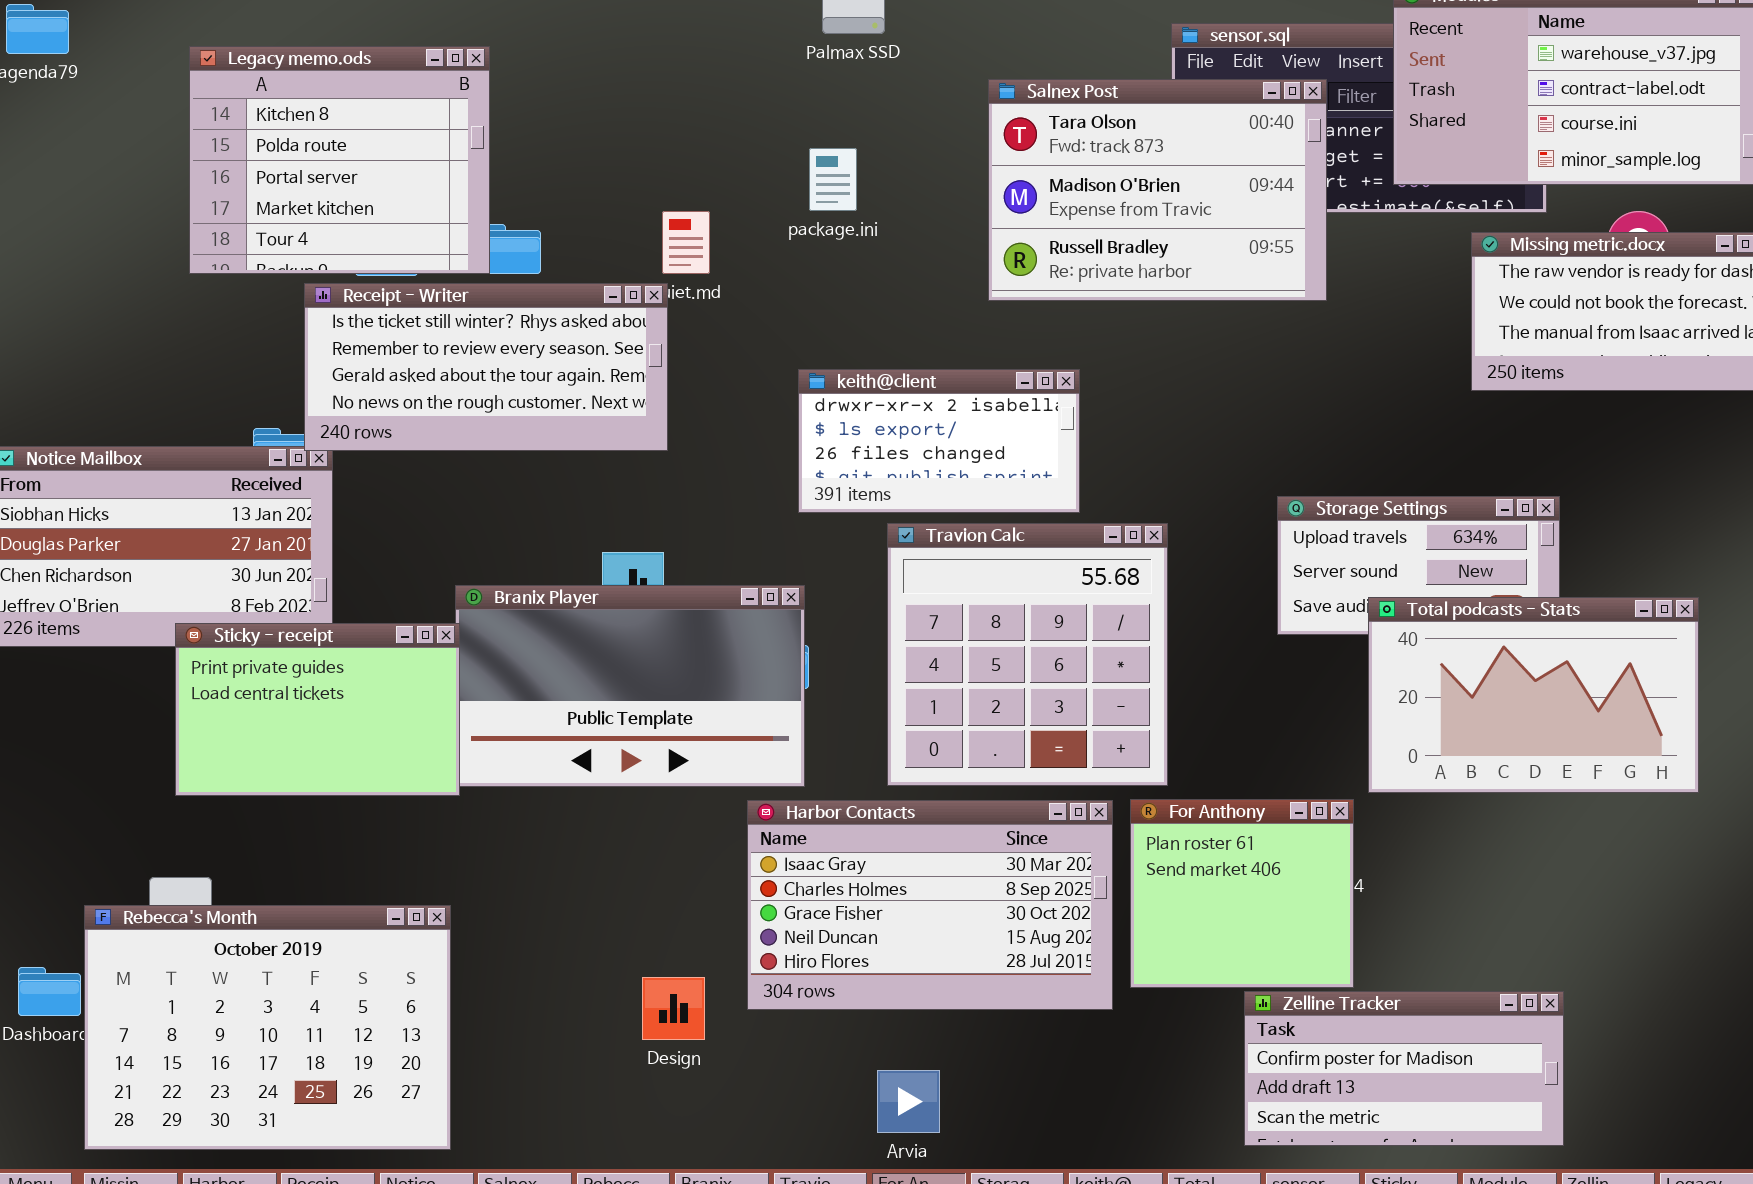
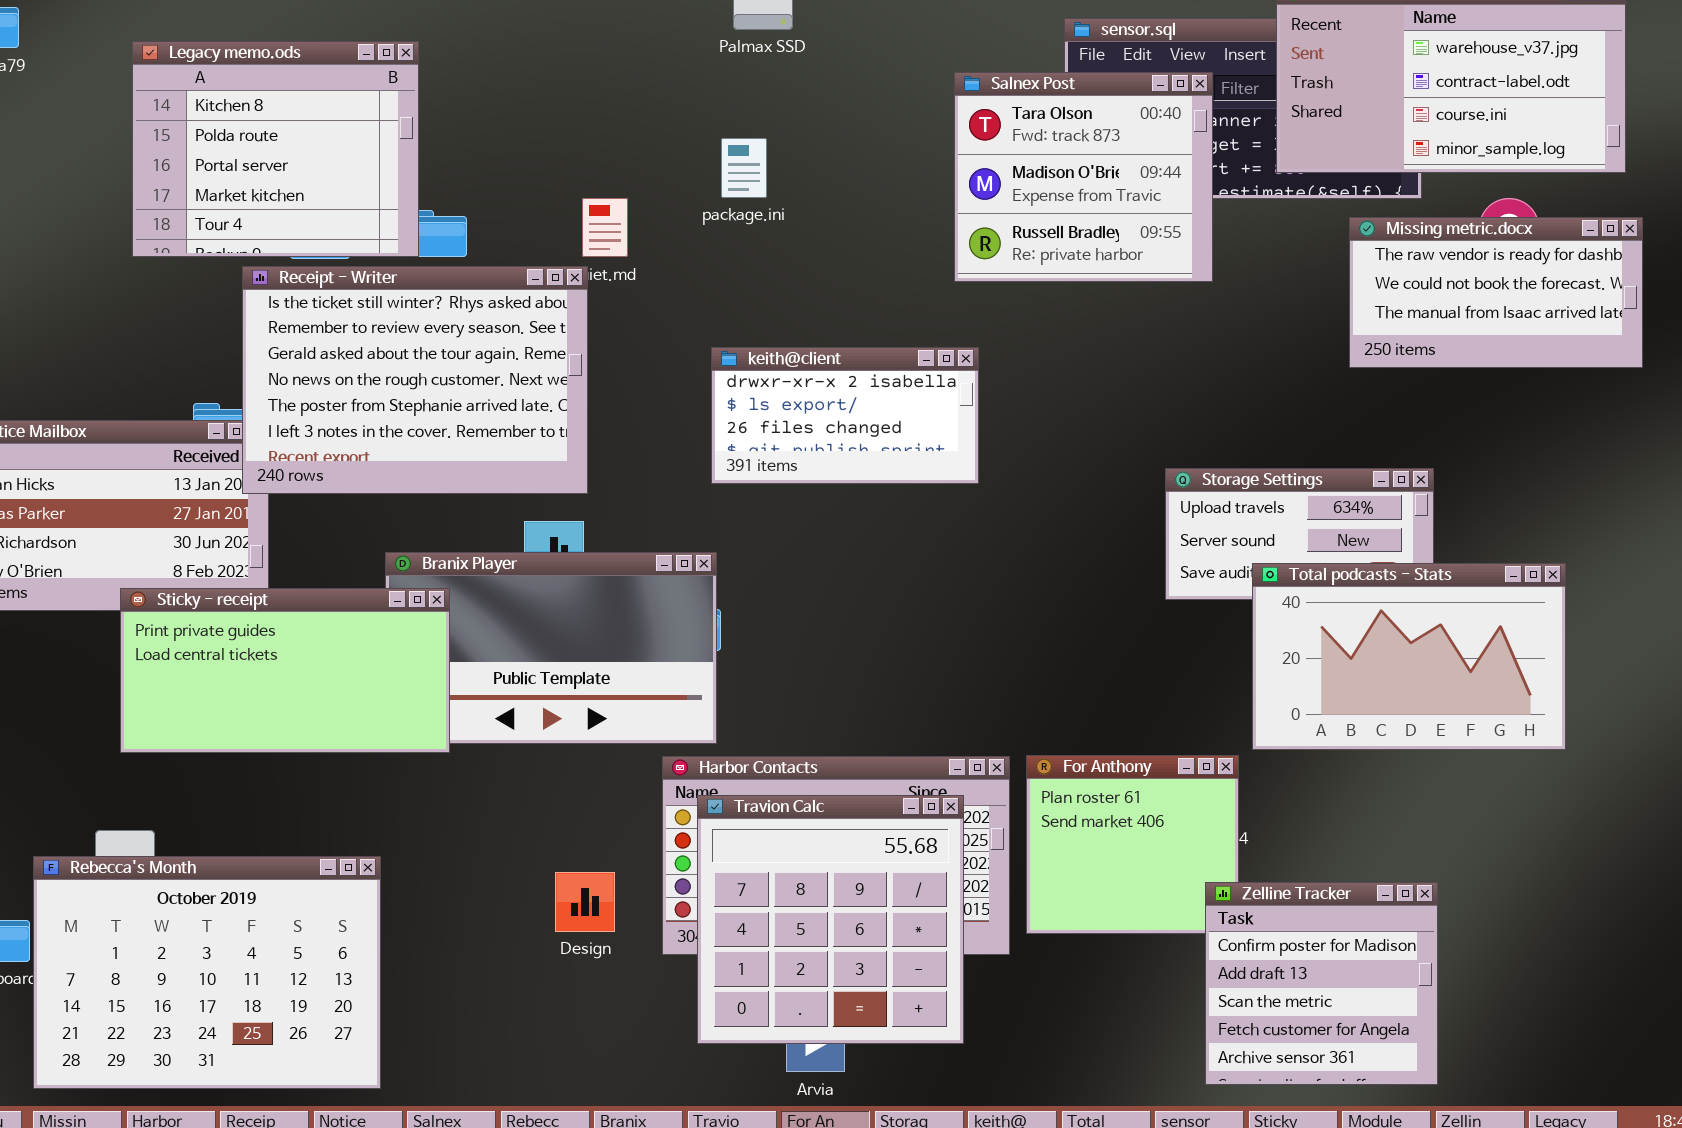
Salnex Post: [988,79,1327,301] -> [954,72,1213,282], resized
Receipt - Writer: [304,283,668,451] -> [242,266,588,494], resized
Travion Calc: [887,523,1168,786] -> [697,795,964,1044], moved
Sticky - receipt: [175,623,460,796] -> [120,588,450,753], resized
Design: [642,977,705,1040] -> [555,872,615,932], moved
Zelline Tracker: [1244,991,1564,1146] -> [1205,882,1438,1085], resized

